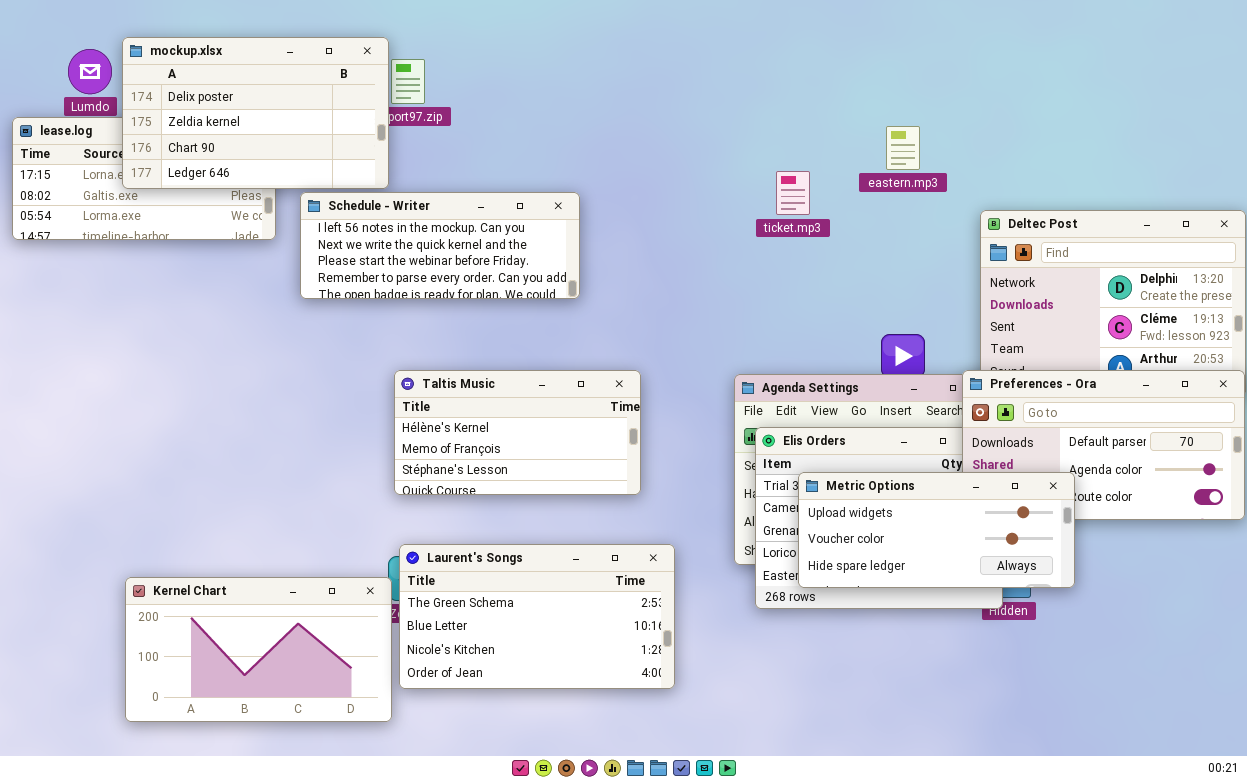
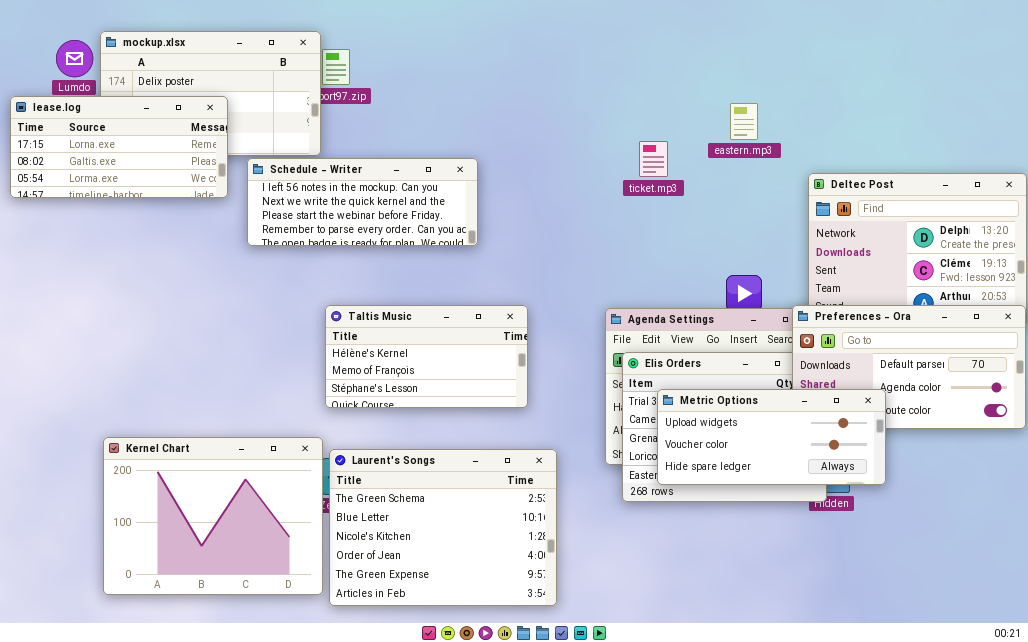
lease.log: [12,117,276,240] -> [10,96,228,198], raised
Laurent's Songs: [399,544,675,689] -> [329,449,557,606], resized
Kernel Chart: [125,577,392,722] -> [103,437,323,595], resized

